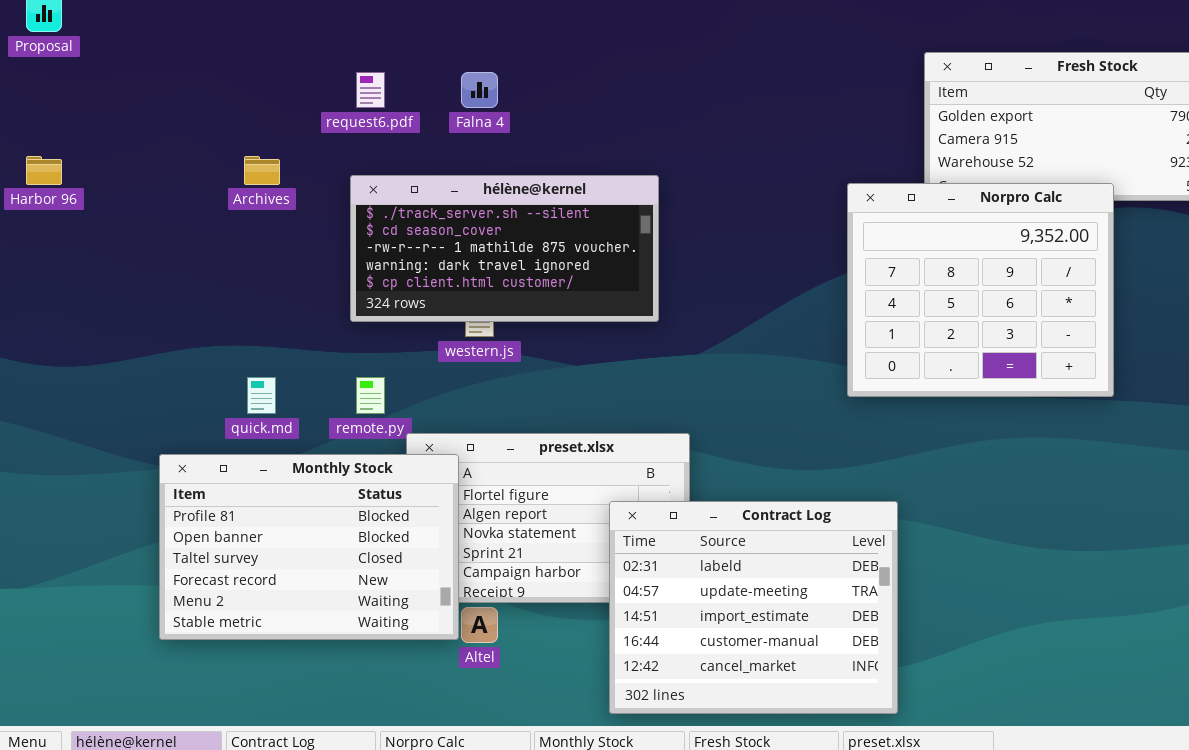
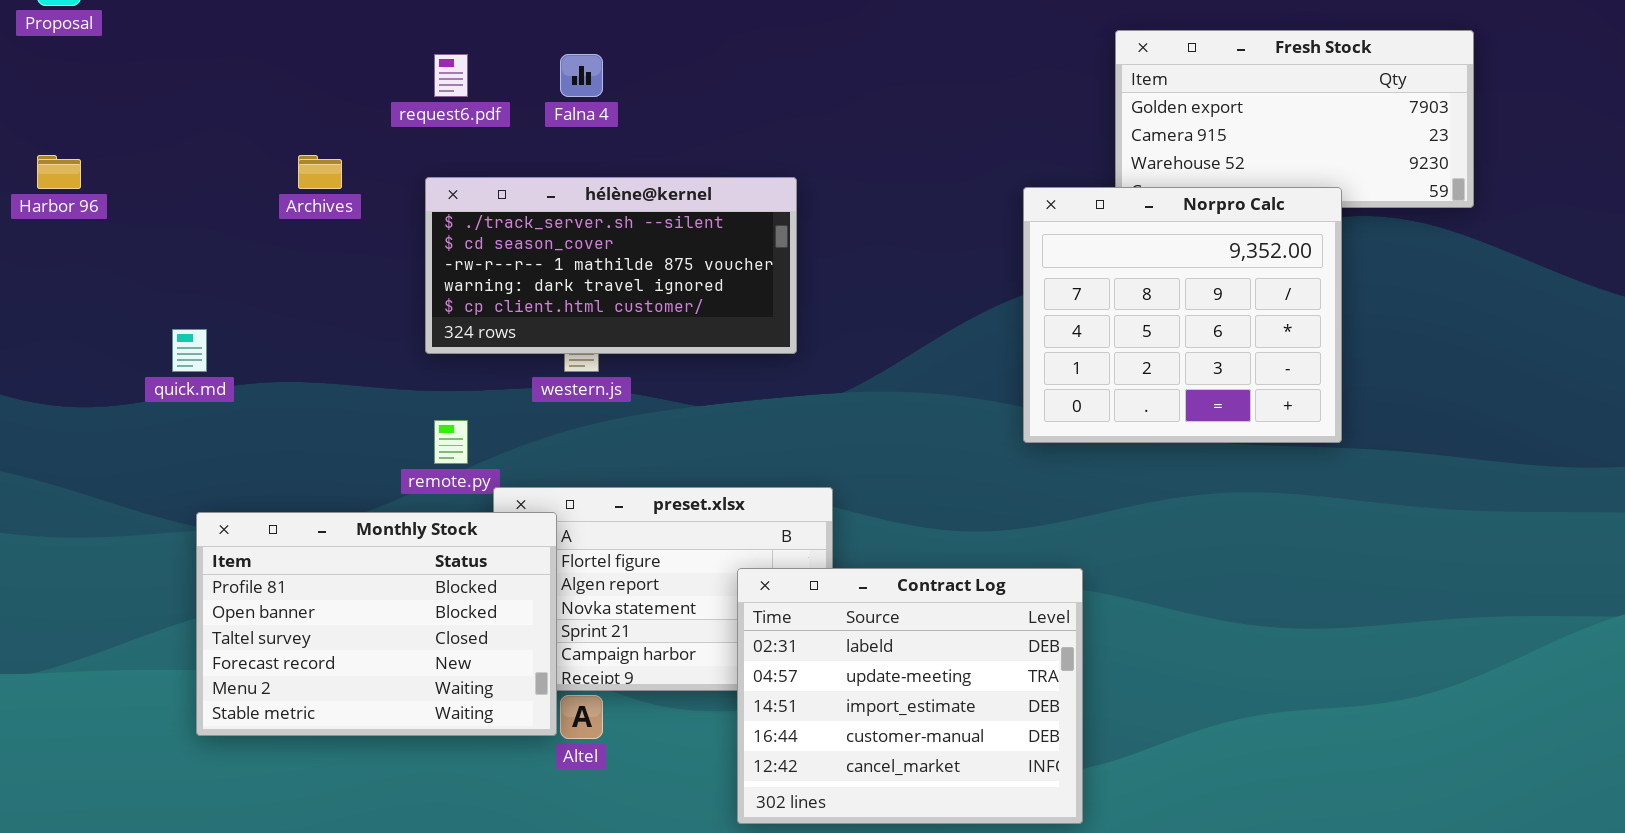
quick.md: [247,377,276,414] -> [172,329,207,372], moved

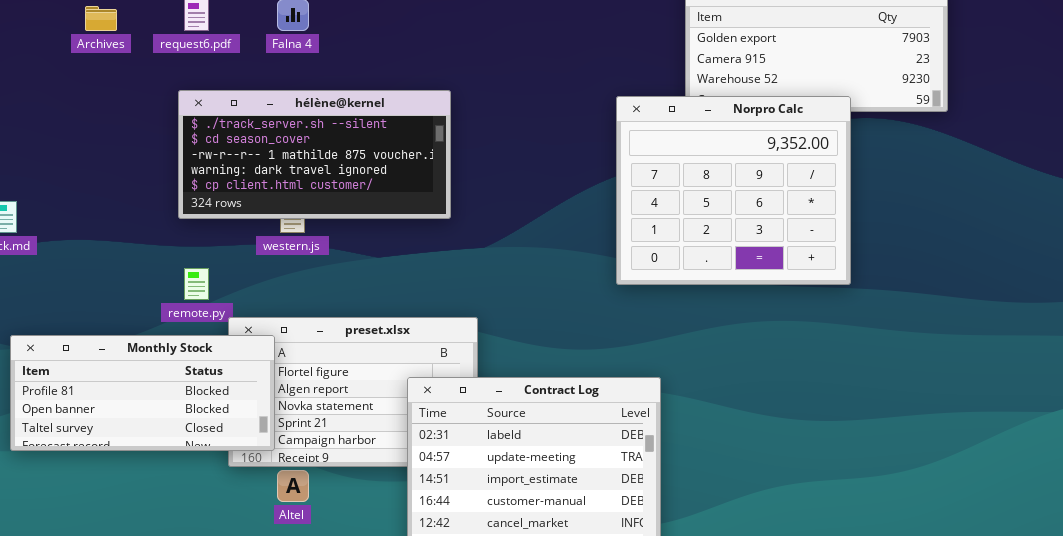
Archives: [298,155,342,189] -> [85,6,117,31], moved
Monthly Stock: [196,512,557,736] -> [10,335,275,451], resized

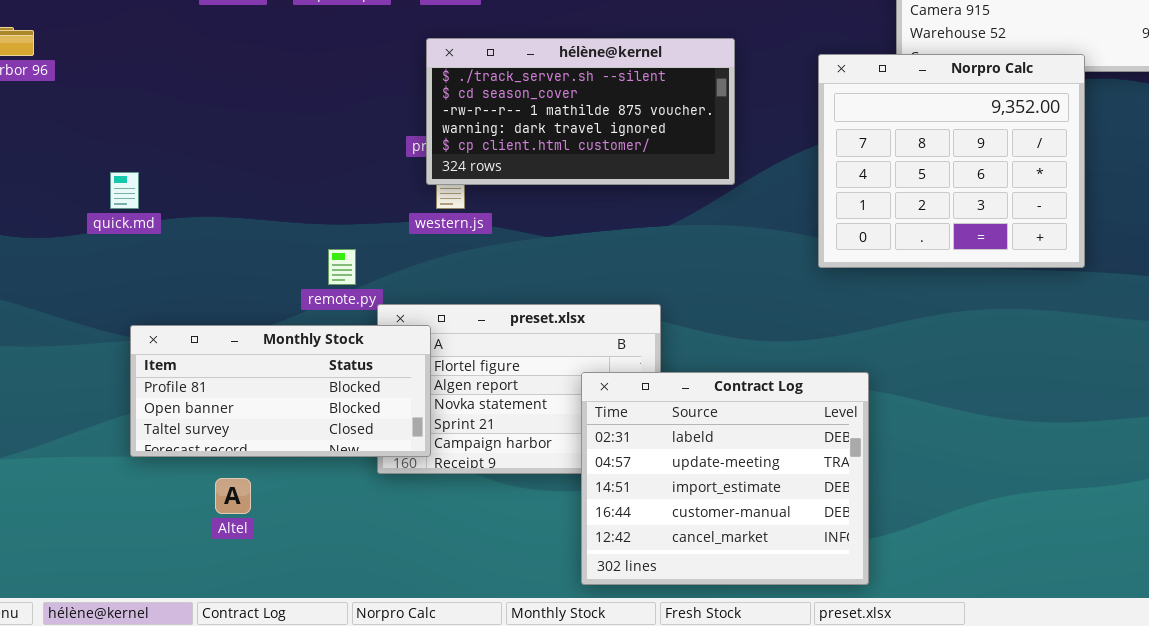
hélène@kernel: [178,90,451,219] -> [426,38,735,185], moved
Altel: [277,470,309,502] -> [215,478,251,514], moved

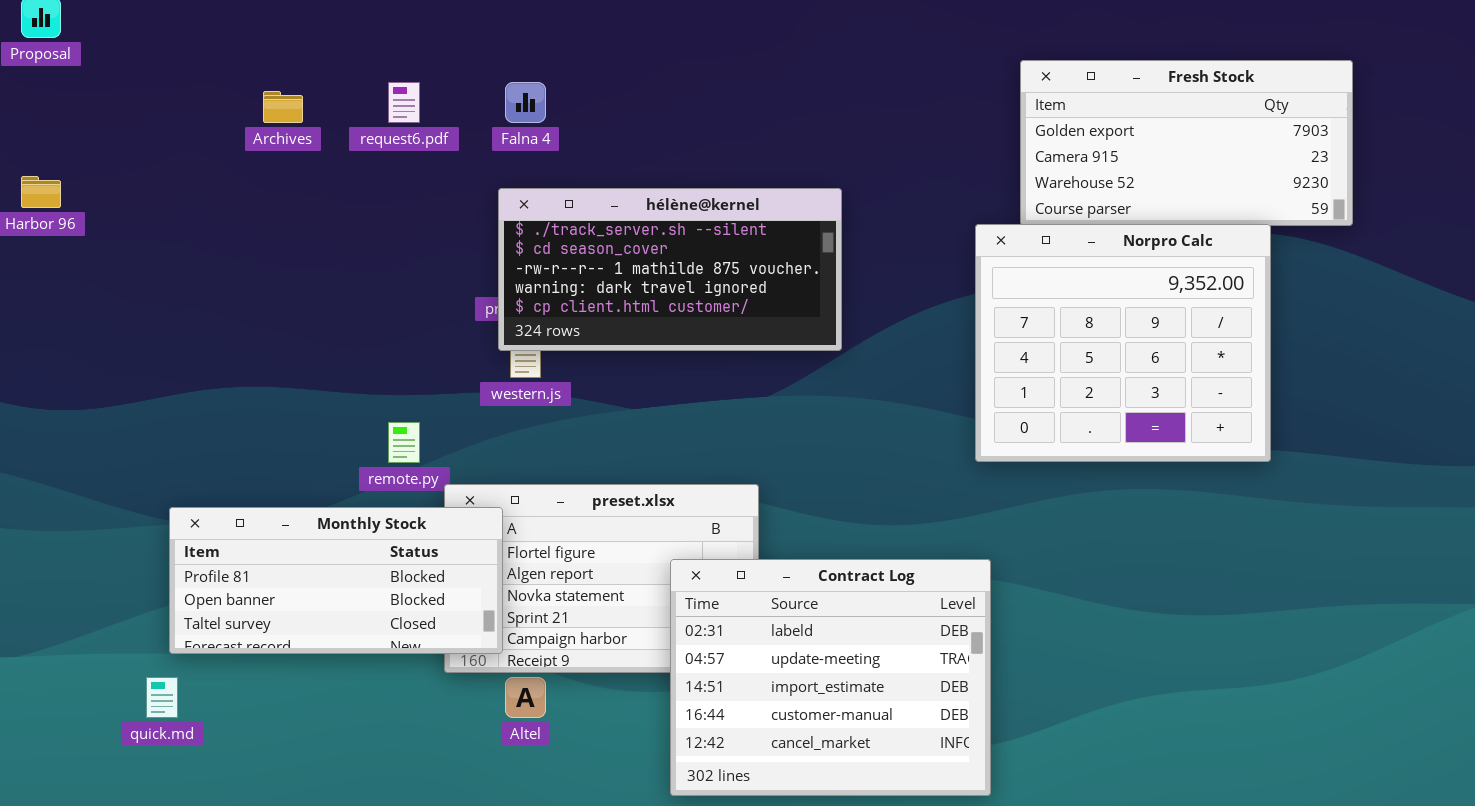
Norpro Calc: [818,54,1085,268] -> [975,224,1271,462], moved
quick.md: [110,172,139,209] -> [146,677,178,718], moved
Altel: [215,478,251,514] -> [505,677,546,718], moved

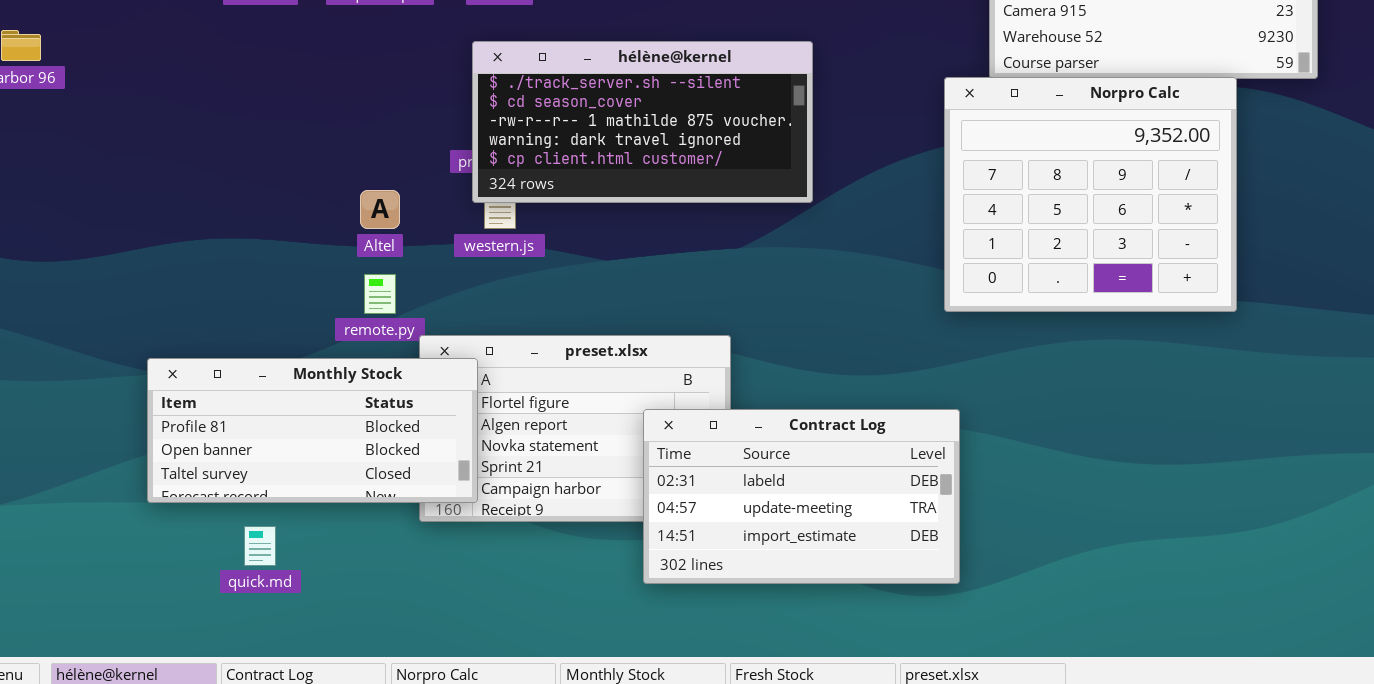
Contract Log: [670,559,991,796] -> [643,409,960,584], resized
quick.md: [146,677,178,718] -> [244,526,276,566], moved
Altel: [505,677,546,718] -> [360,190,400,229], moved

